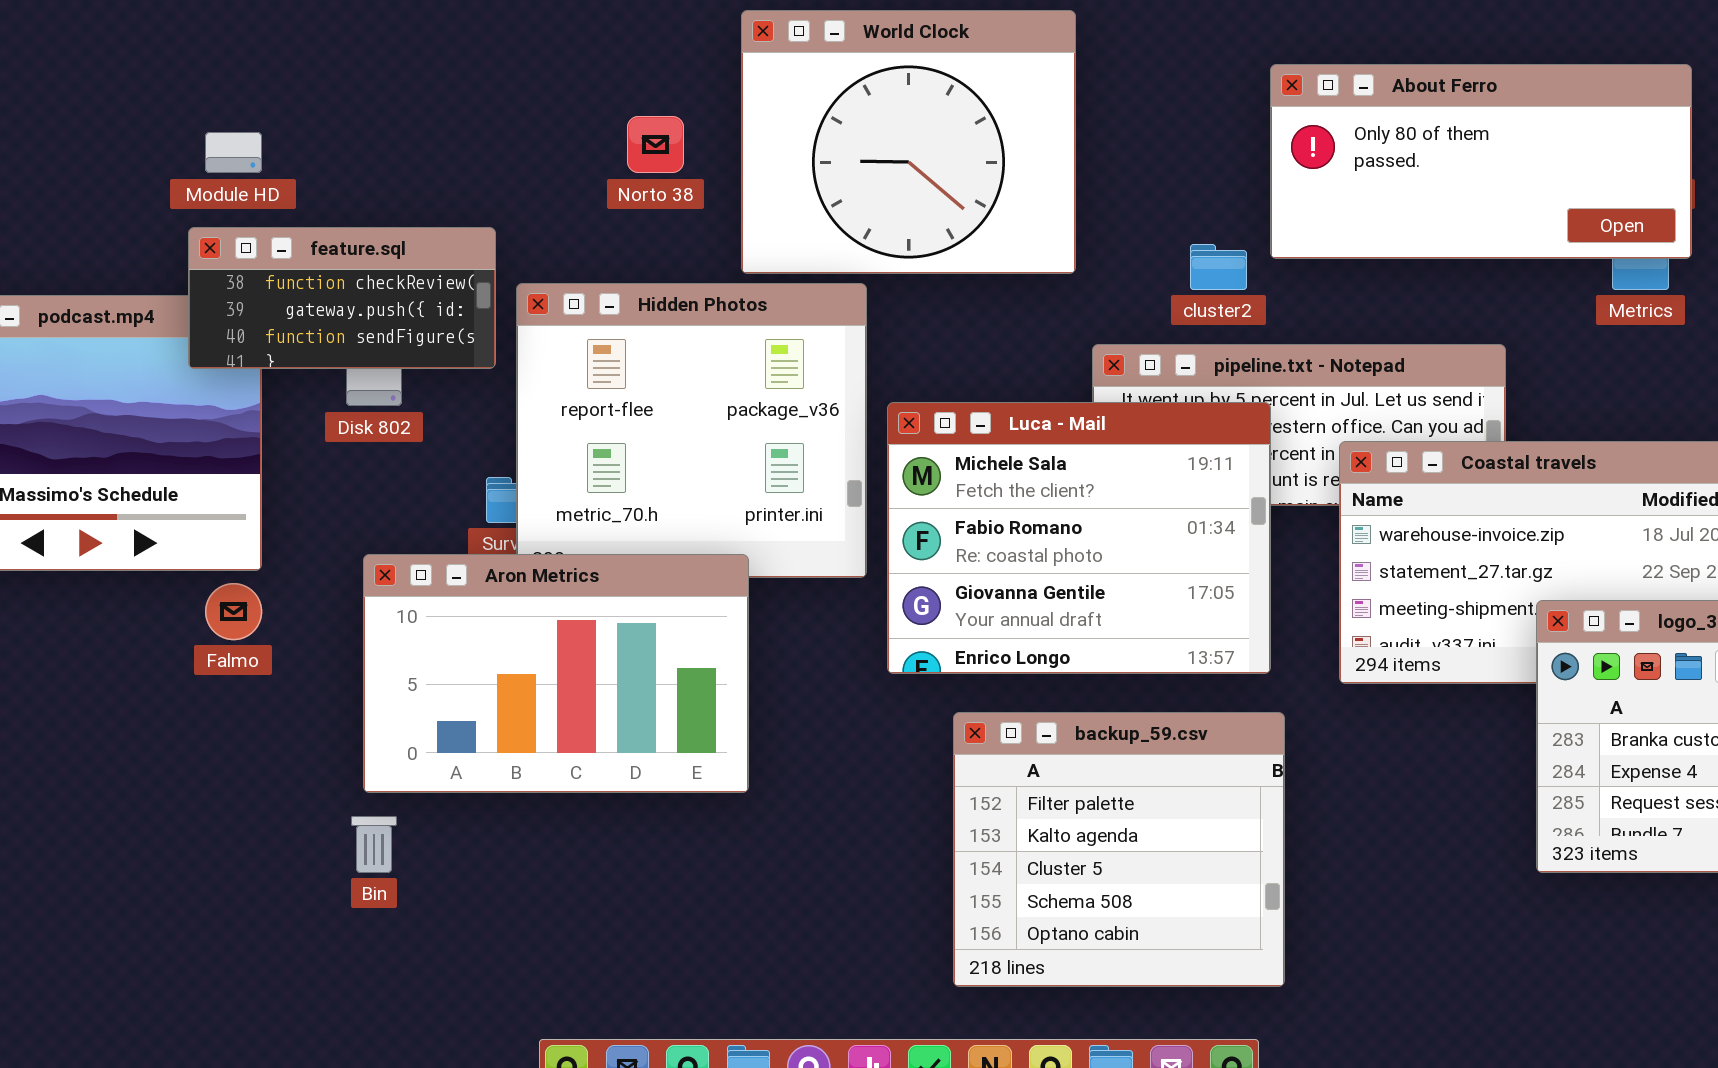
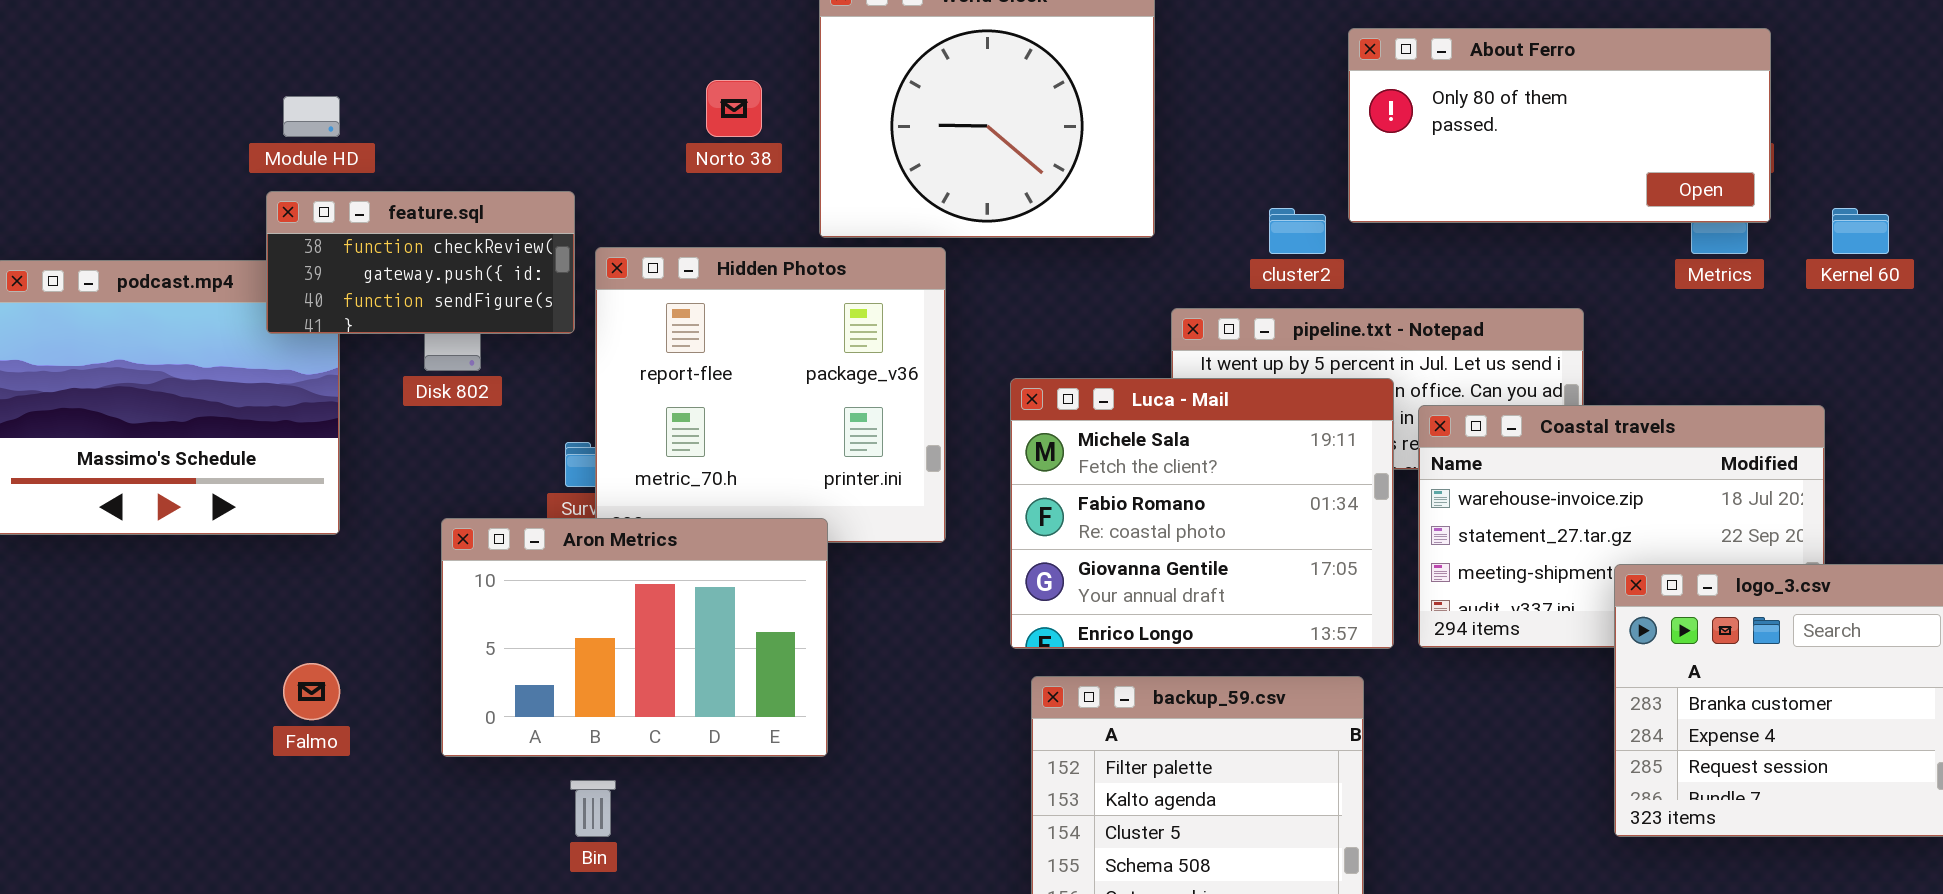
Luca - Mail: [887,402,1271,674] -> [1010,378,1394,649], moved
Falmo: [205,583,262,640] -> [283,663,340,720], moved
Bin: [351,816,397,873] -> [570,780,616,837], moved

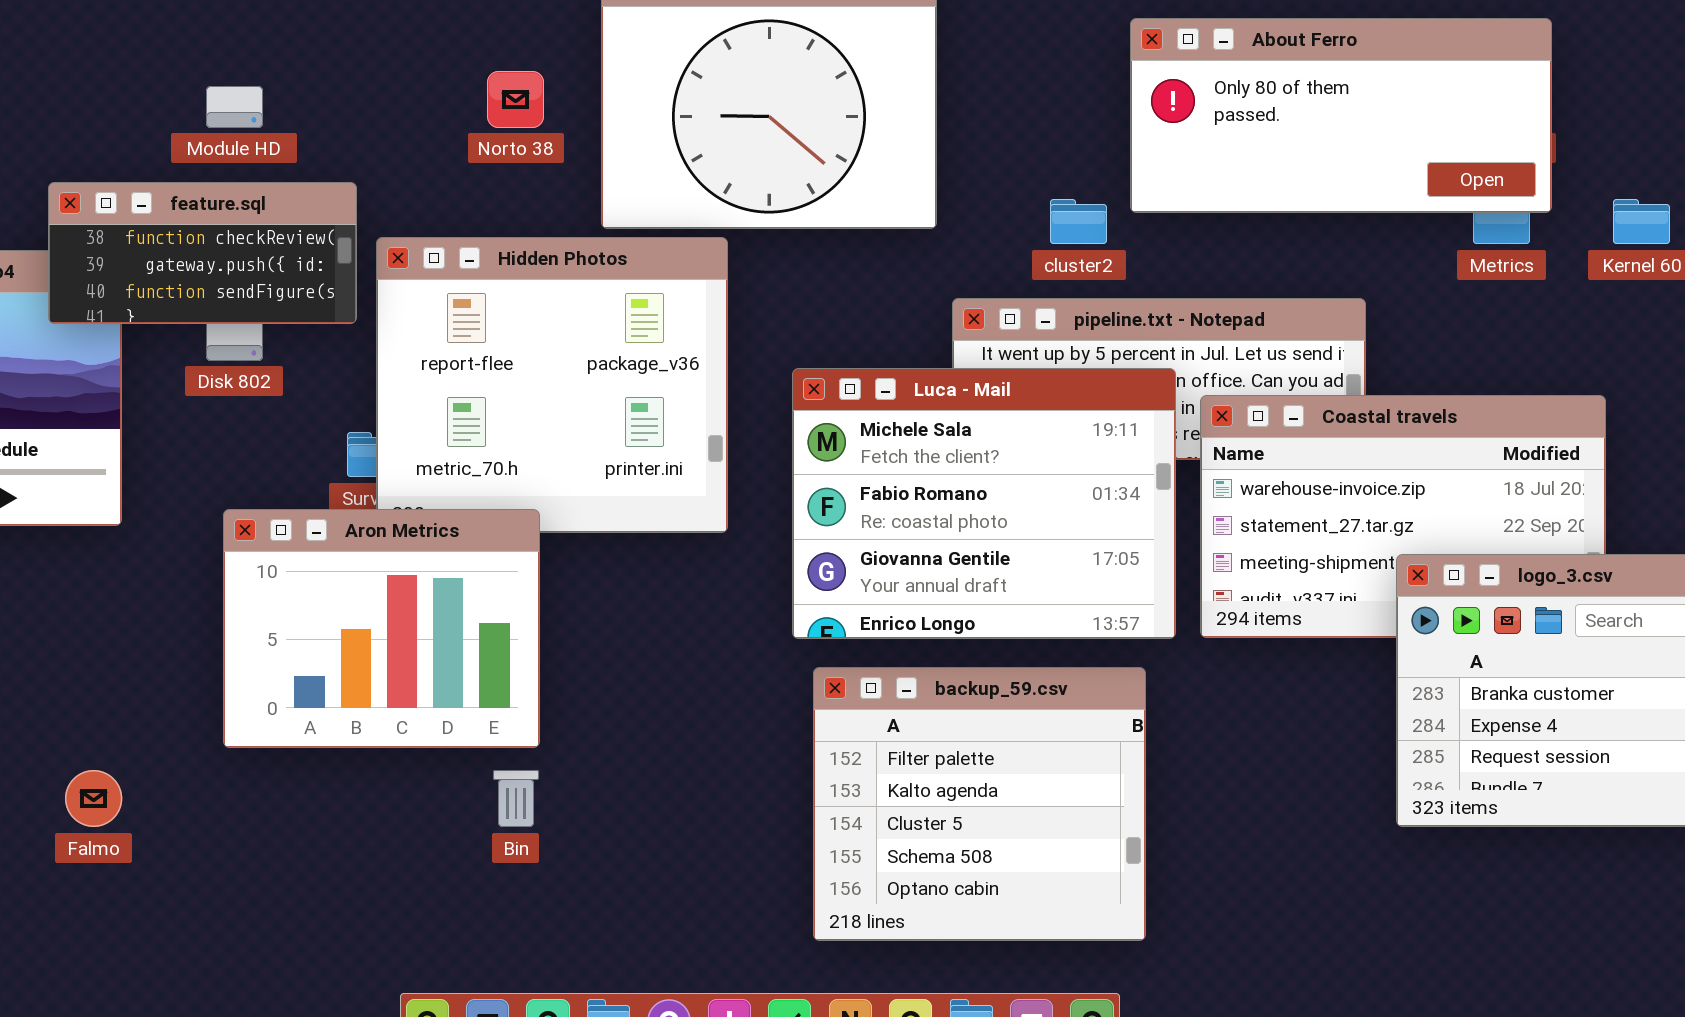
Module HD: [283,96,340,137] -> [206,86,263,128], moved
Aron Metrics: [441,518,828,757] -> [223,509,540,748], resized
Falmo: [283,663,340,720] -> [65,770,122,827], moved
Bin: [570,780,616,837] -> [493,770,539,827], moved

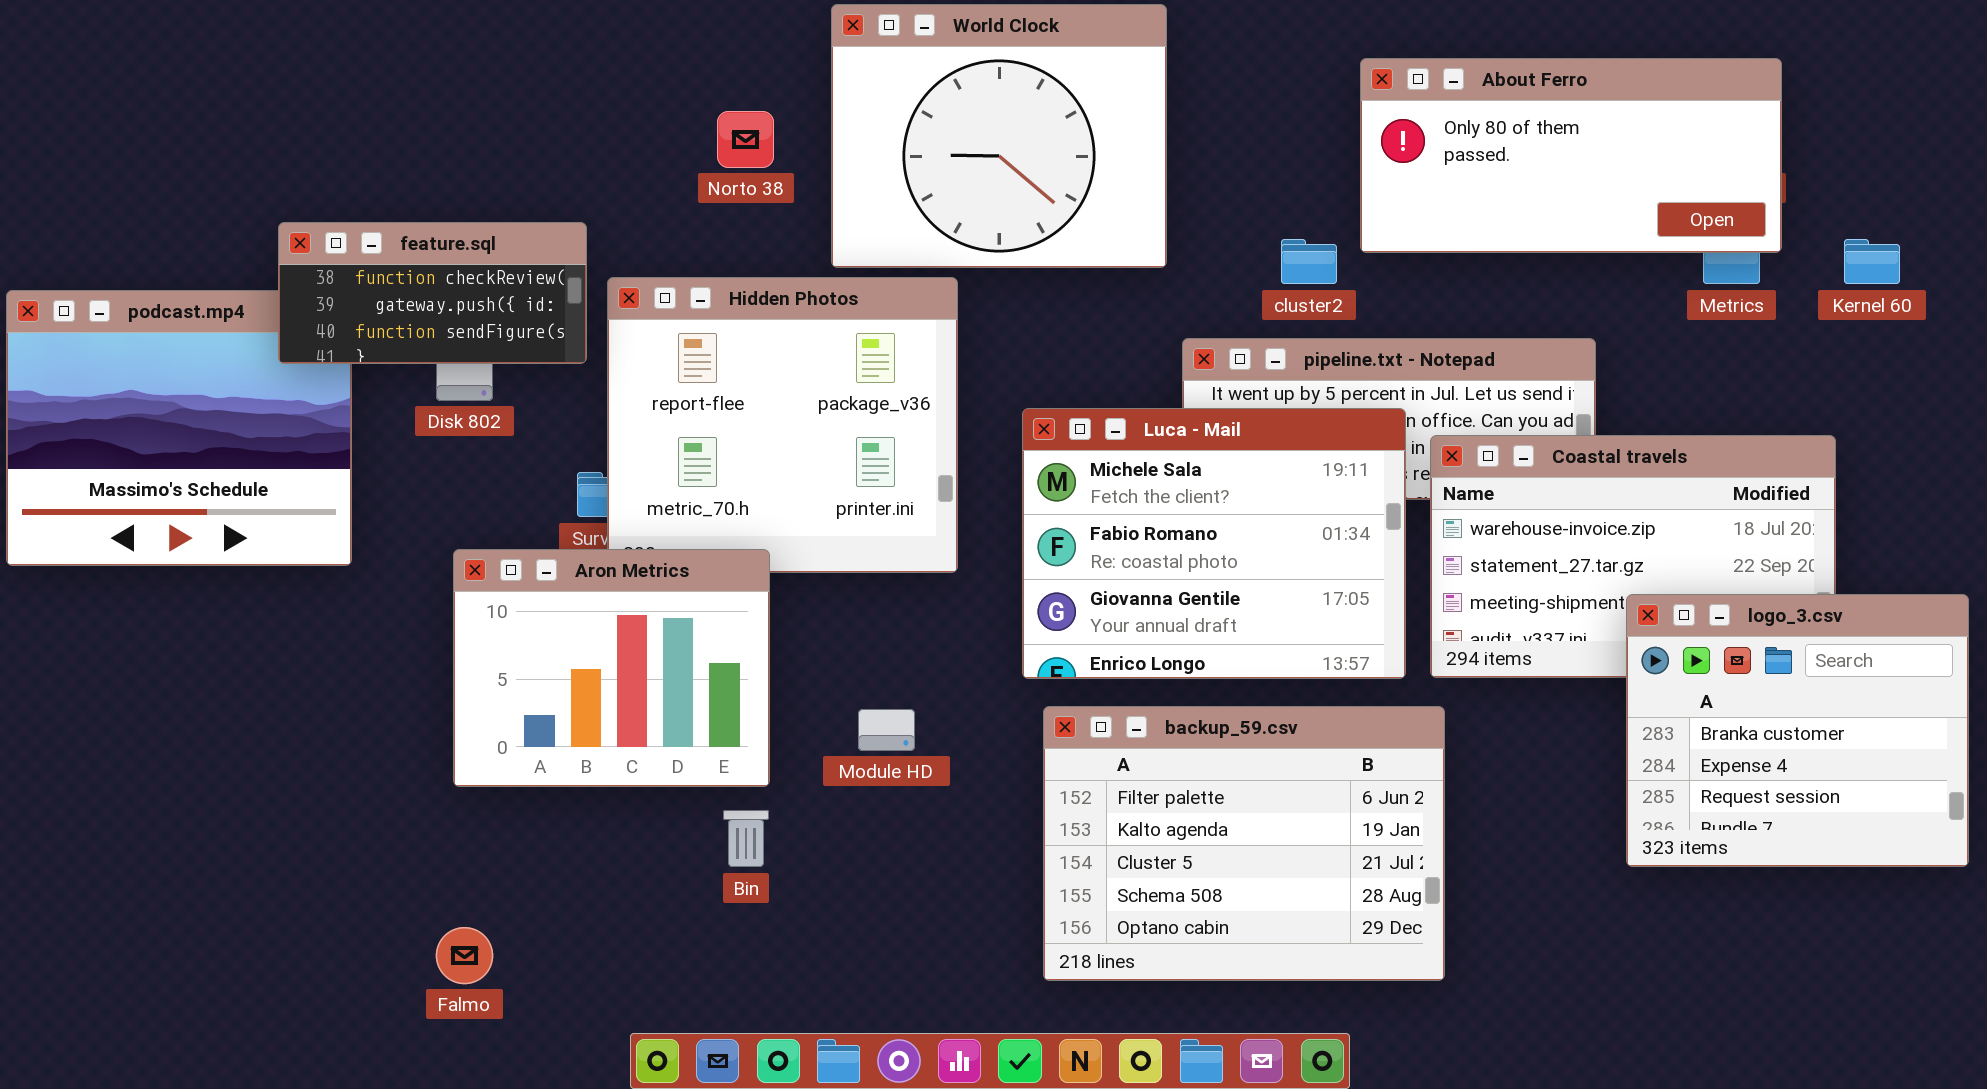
Module HD: [206,86,263,128] -> [858,709,915,751], moved
backup_59.csv: [813,667,1146,941] -> [1043,706,1445,981], resized
Falmo: [65,770,122,827] -> [436,927,493,984], moved

